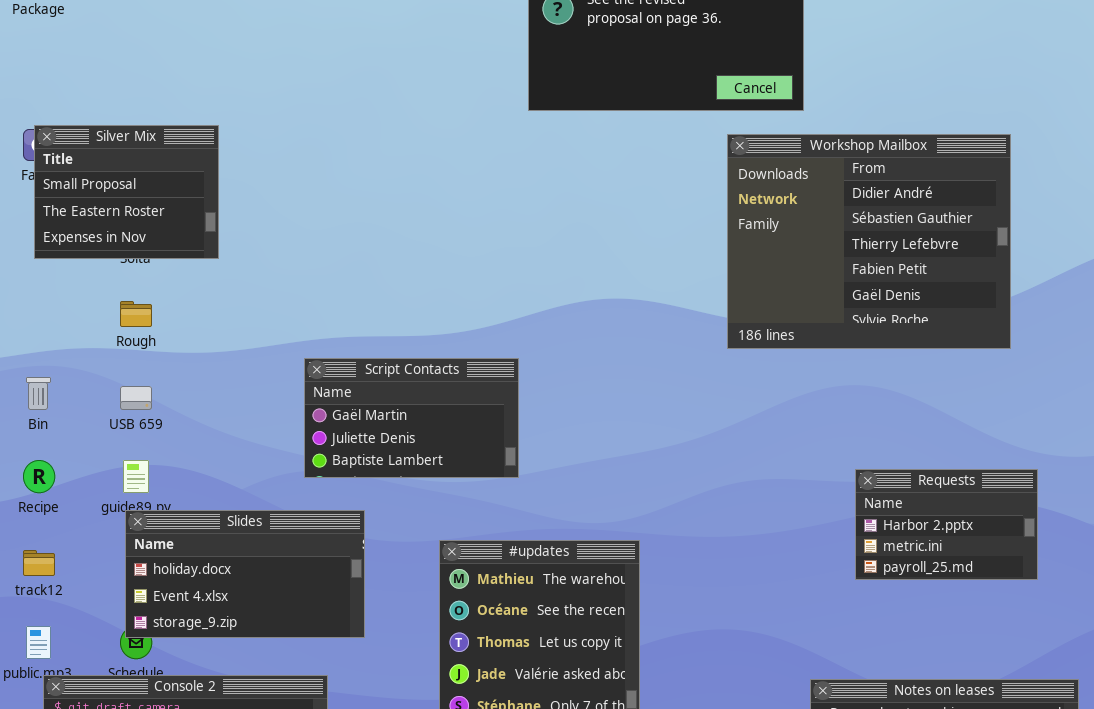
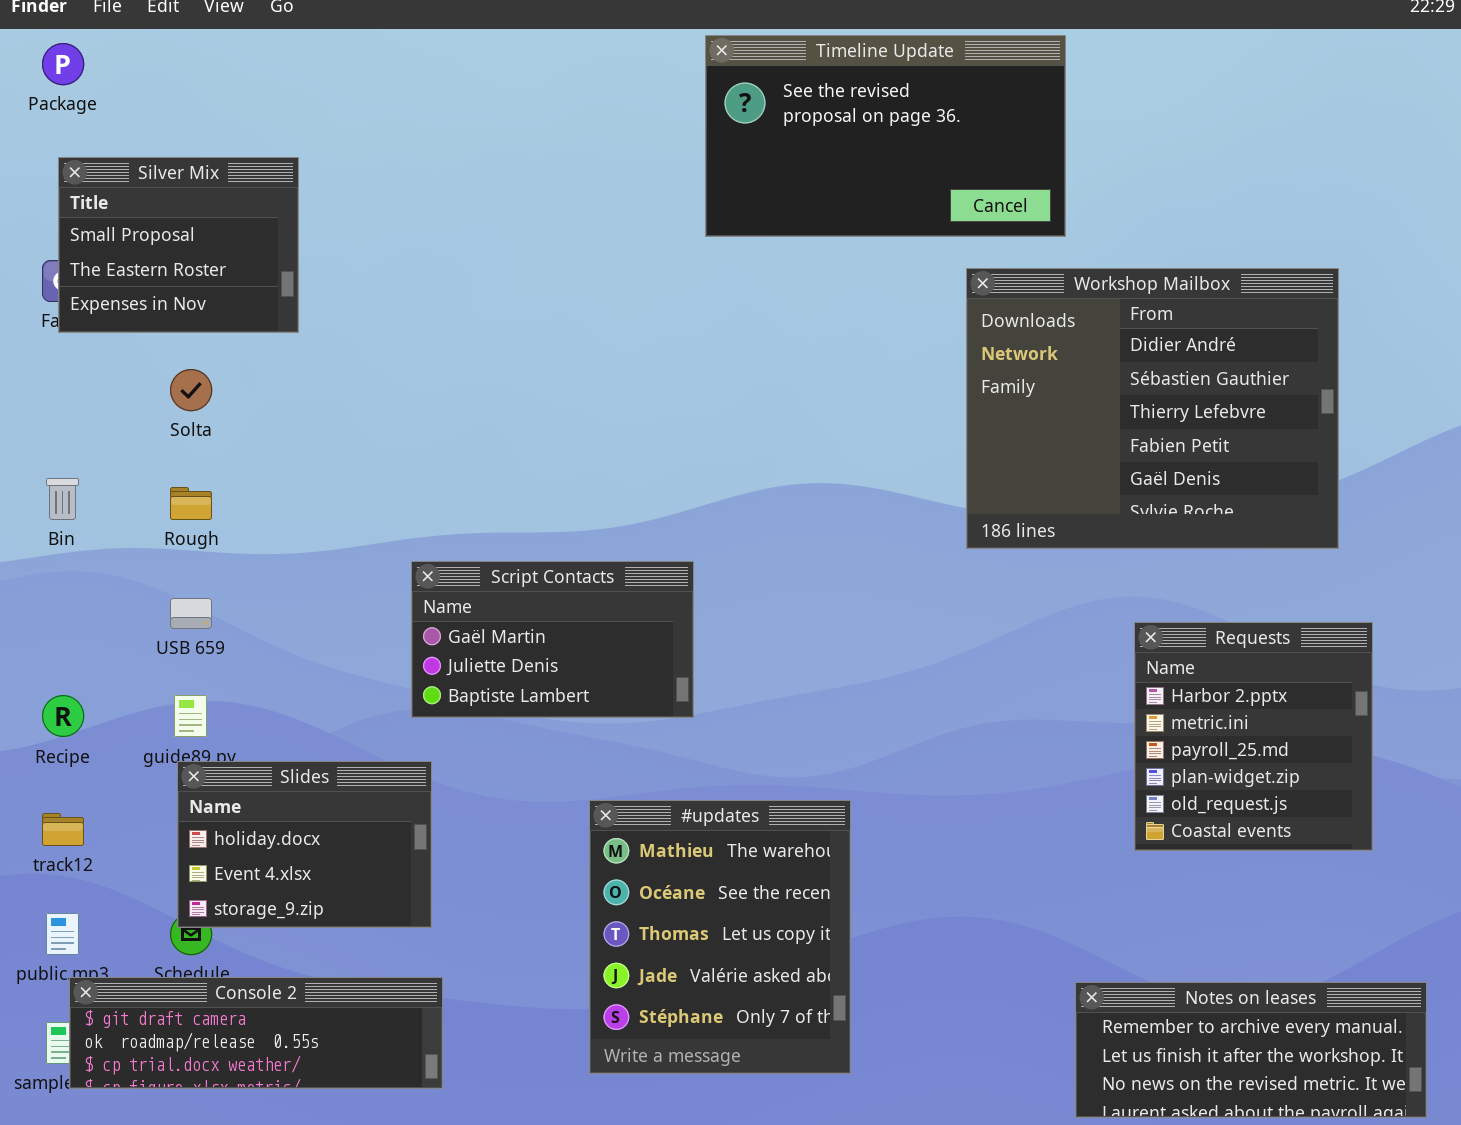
Silver Mix: [34,125,219,259] -> [58,157,299,333], moved
Bin: [26,377,51,410] -> [46,478,79,520], moved
Requests: [855,469,1038,580] -> [1134,622,1373,851], resized
Slides: [125,510,365,638] -> [177,761,432,928], resized

